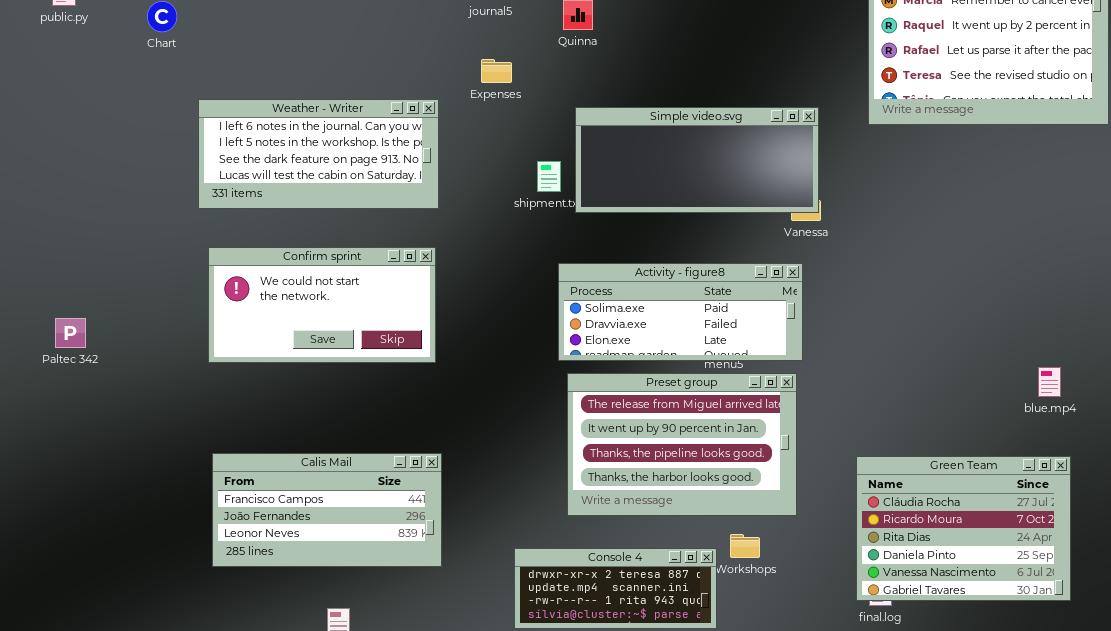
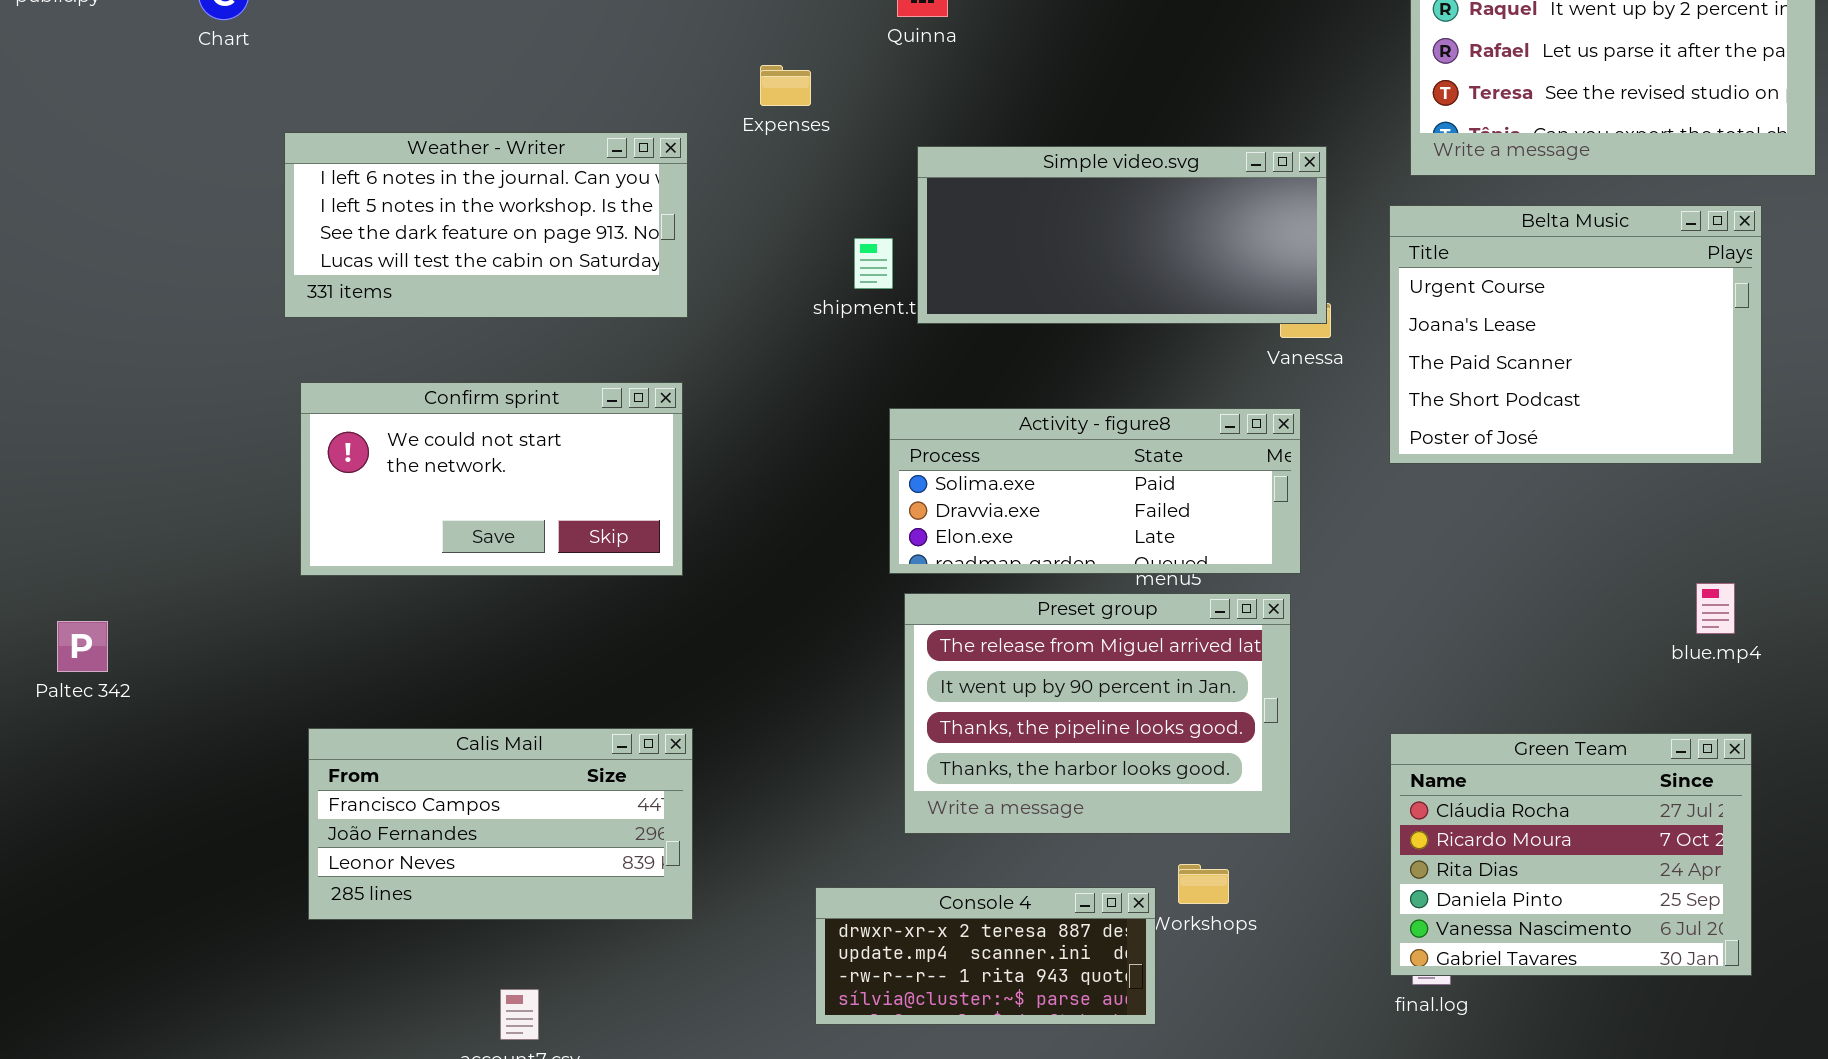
Belta Music: none -> [1389,205,1762,464], opened
Paltec 342: [55,318,86,348] -> [57,621,108,672], moved

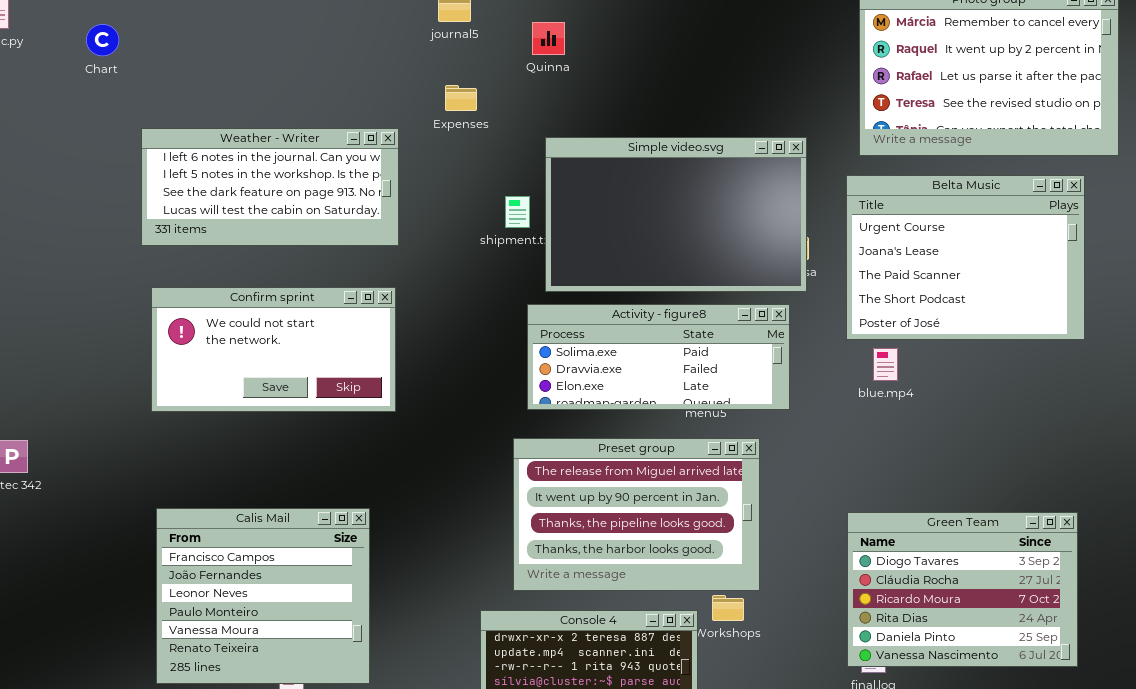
Simple video.svg: [917,146,1327,324] -> [545,137,807,292], resized
blue.mp4: [1696,583,1735,634] -> [873,348,898,381], moved
Preset group: [904,593,1291,834] -> [513,438,760,591], moved
Calis Mail: [308,728,693,920] -> [156,508,370,684], resized
Green Team: [1390,733,1752,976] -> [847,512,1078,667], scrolled up 1 row

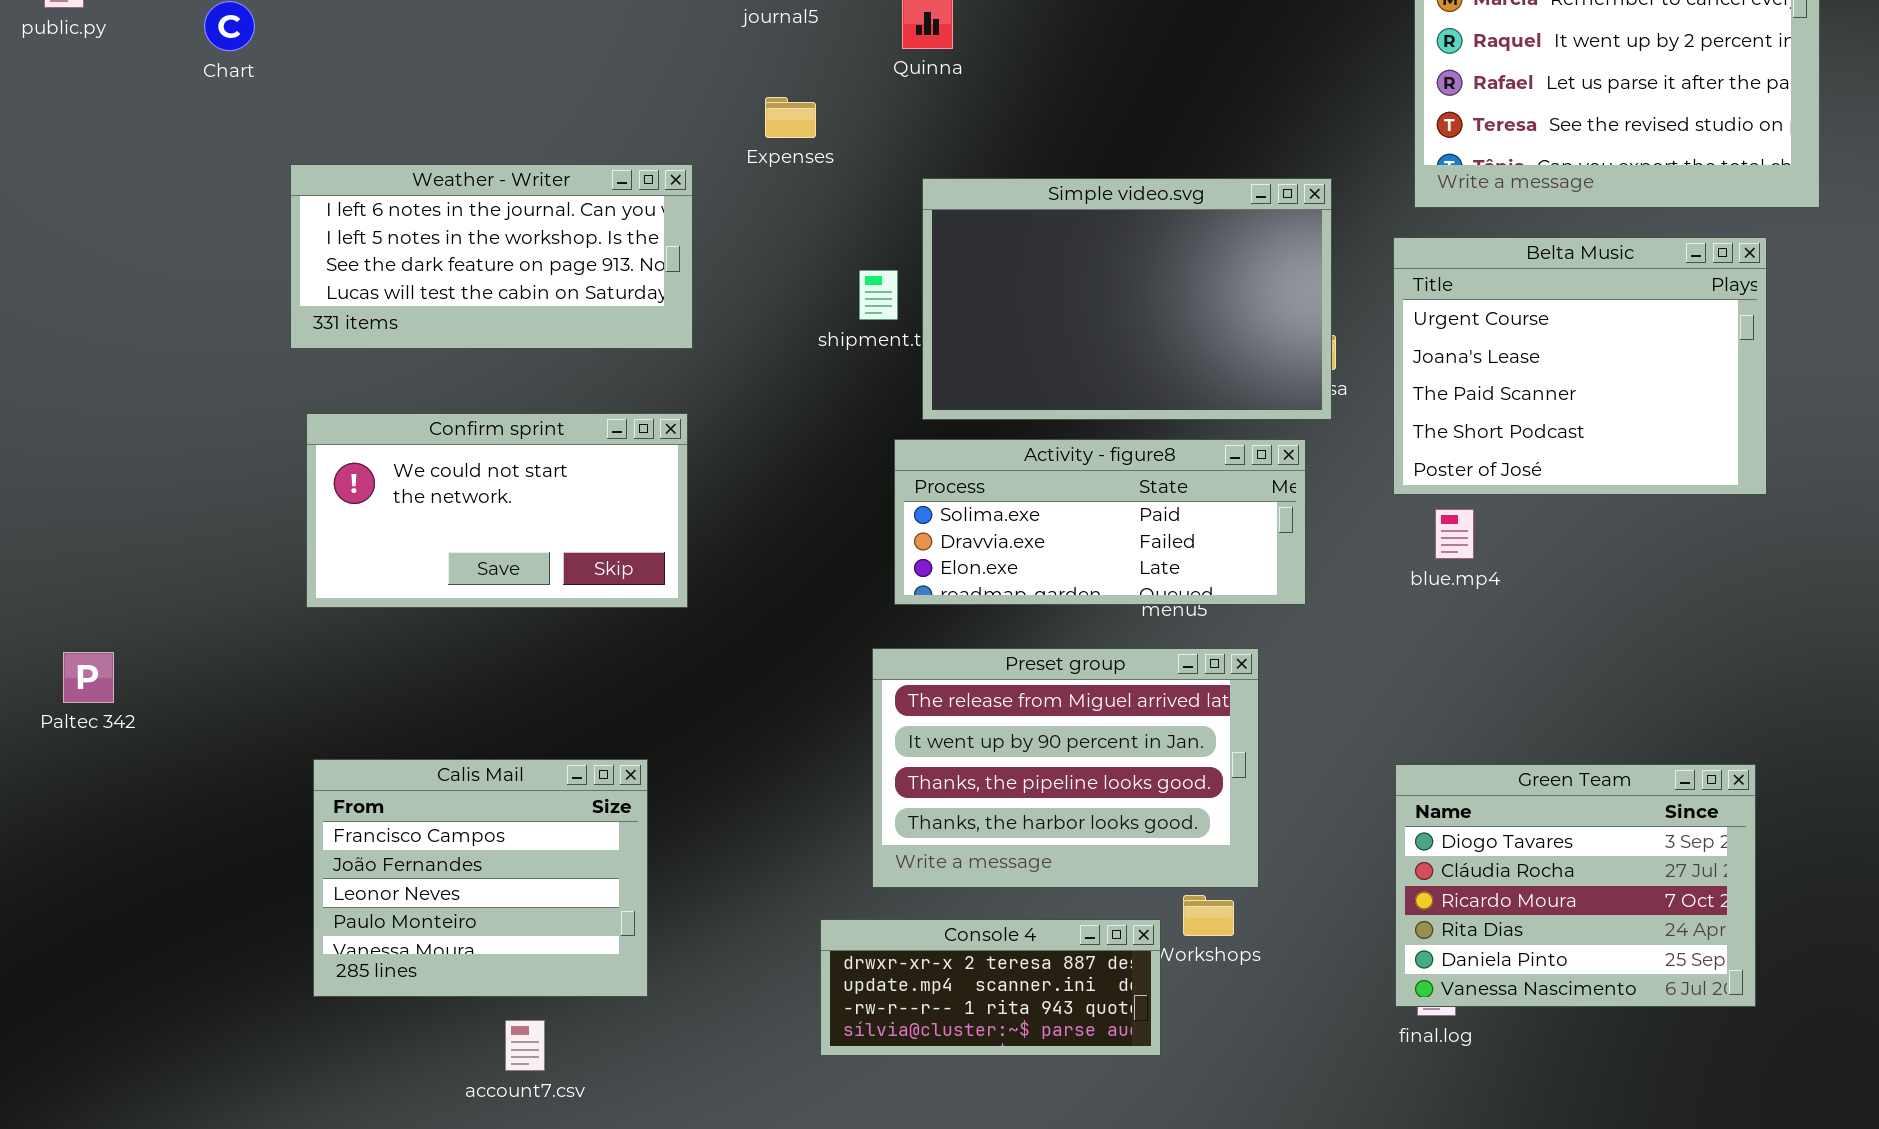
Calis Mail: [156,508,370,684] -> [313,759,648,997], resized

